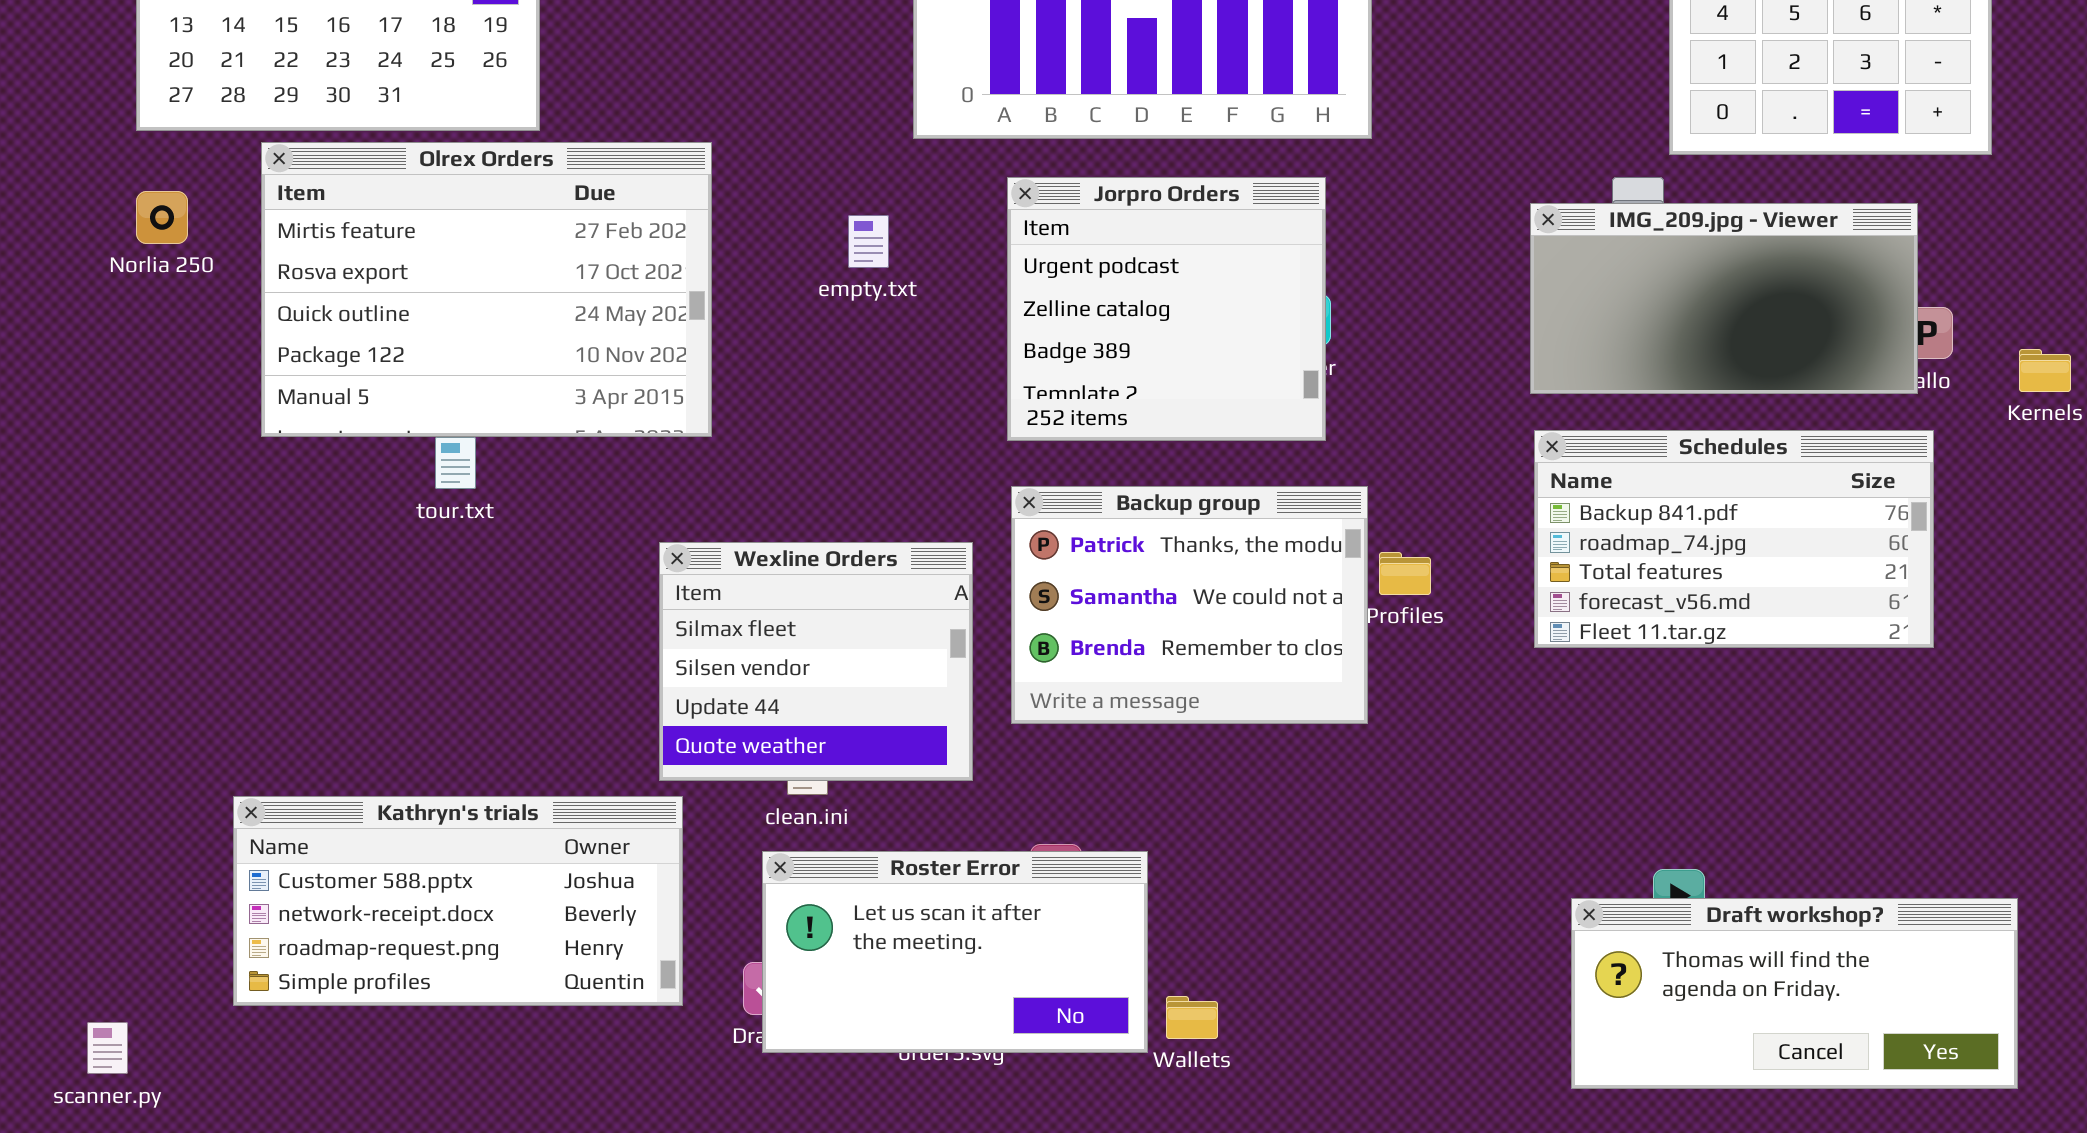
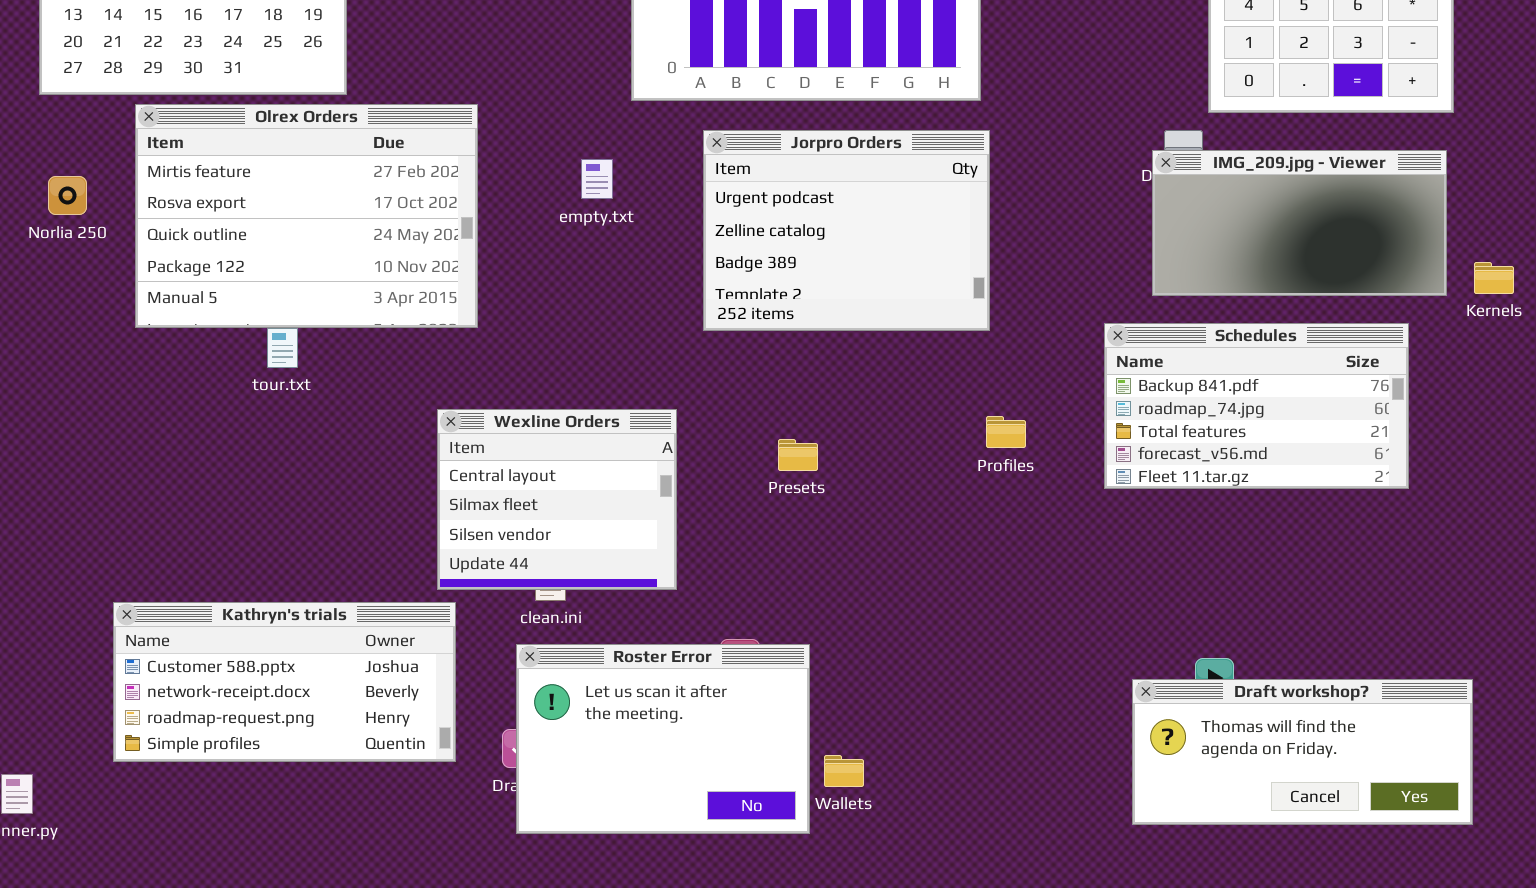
Jorpro Orders: [1007,177,1326,441] -> [703,130,990,331], resized
Norlia 250: [136,191,188,244] -> [48,176,87,215], moved
IMG_209.jpg - Viewer: [1530,203,1918,394] -> [1152,150,1447,296], moved
Backup group: [1011,486,1368,724] -> none, closed
Wexline Orders: [659,542,973,781] -> [437,409,677,590], scrolled up 1 row
Roster Error: [762,851,1148,1053] -> [516,644,810,834], resized

